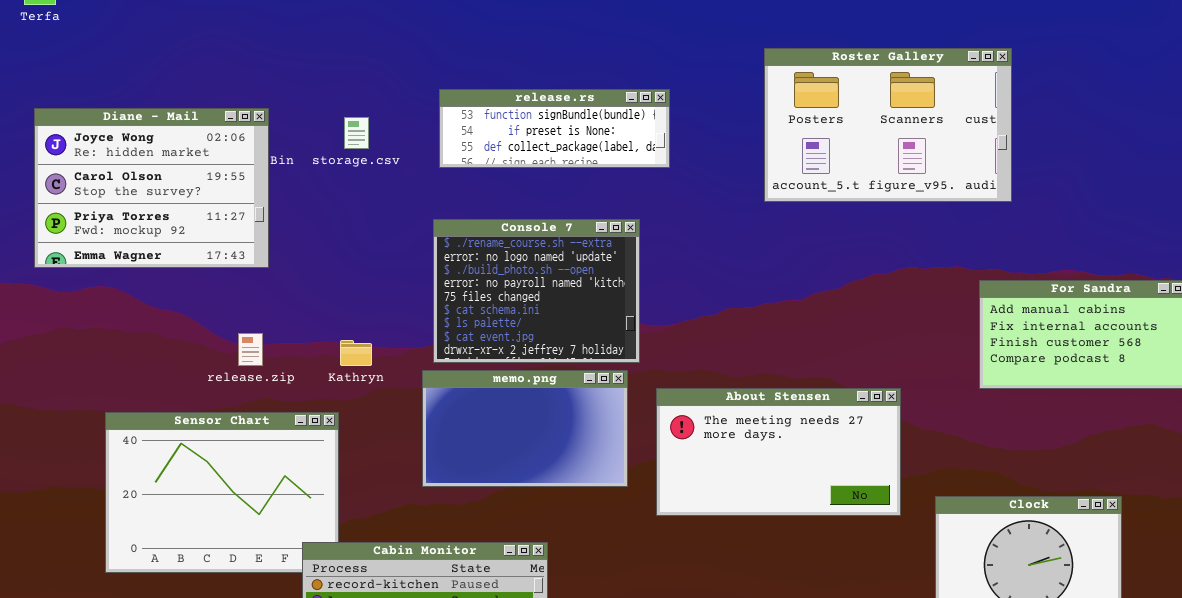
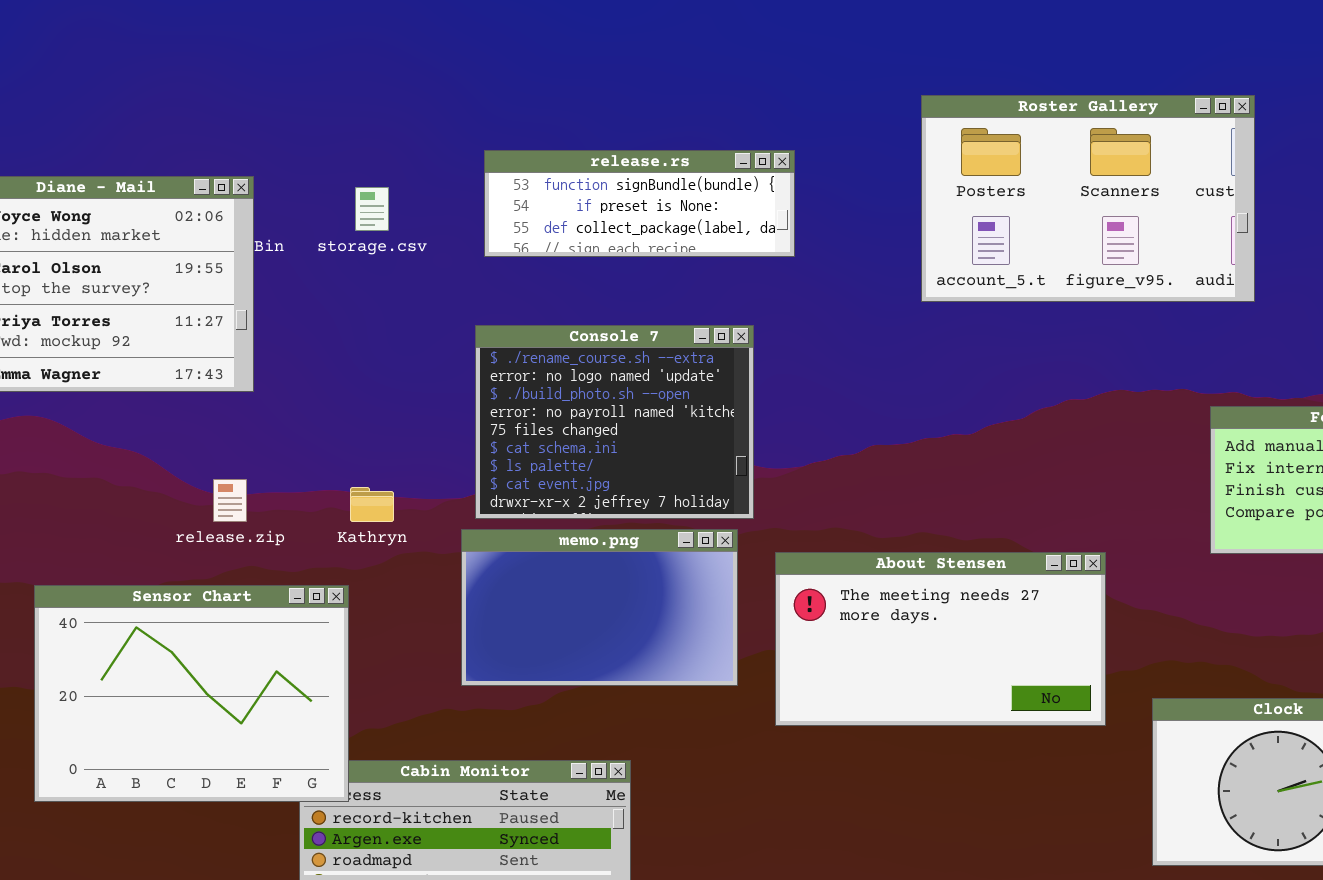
Sensor Chart: [105,412,339,573] -> [34,585,349,802], raised

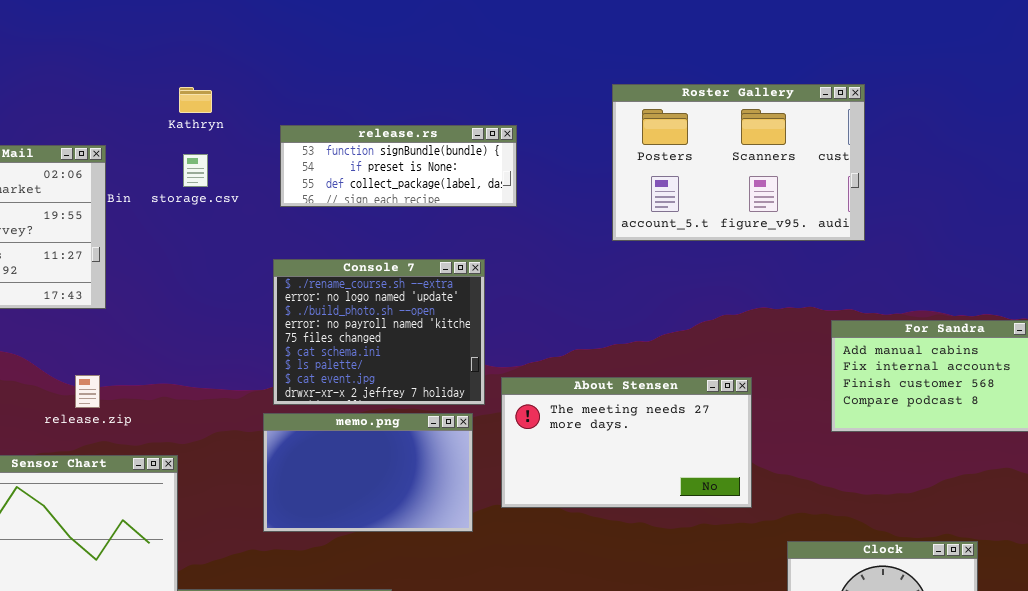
Kathryn: [350,487,394,522] -> [179,87,212,113], moved
About Stensen: [775,552,1106,726] -> [501,377,752,508], moved

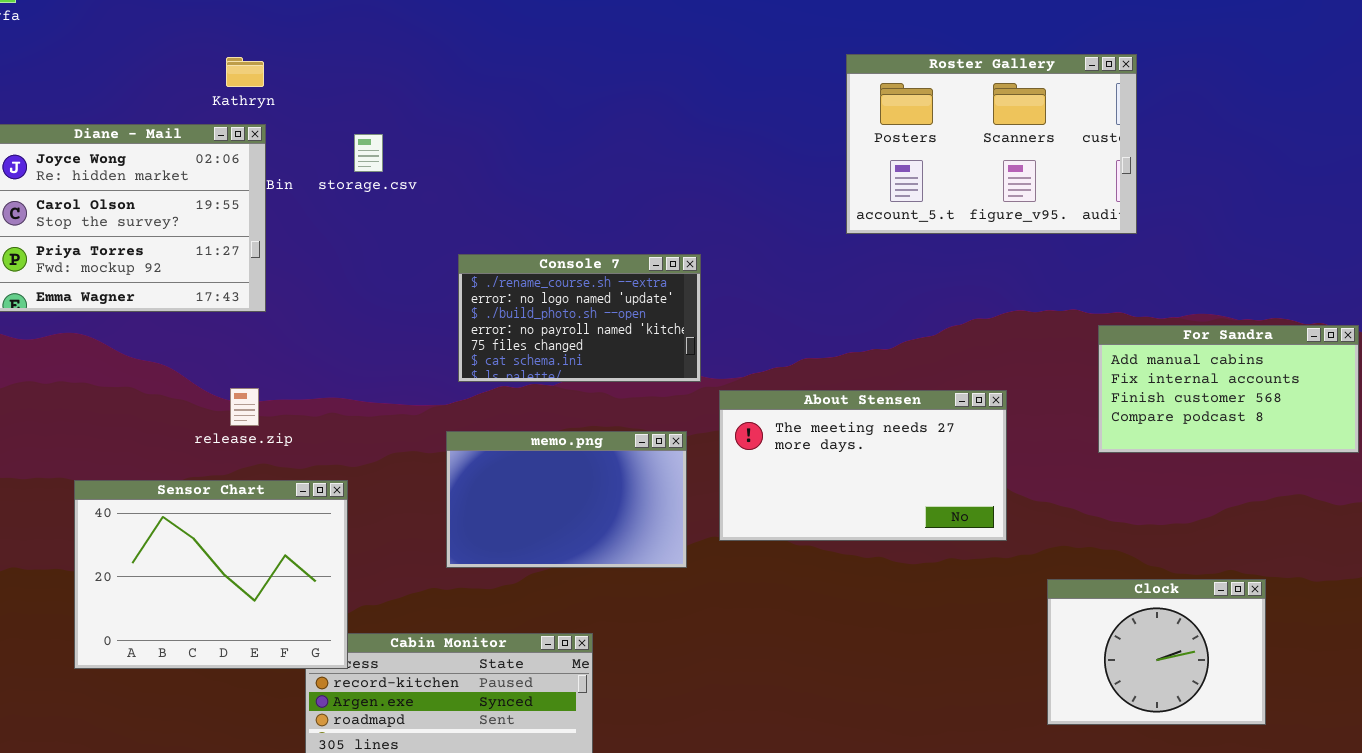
Kathryn: [179,87,212,113] -> [226,57,264,87], moved
release.rs: [280,125,517,207] -> none, closed
Console 7: [273,259,485,405] -> [458,254,701,382], resized

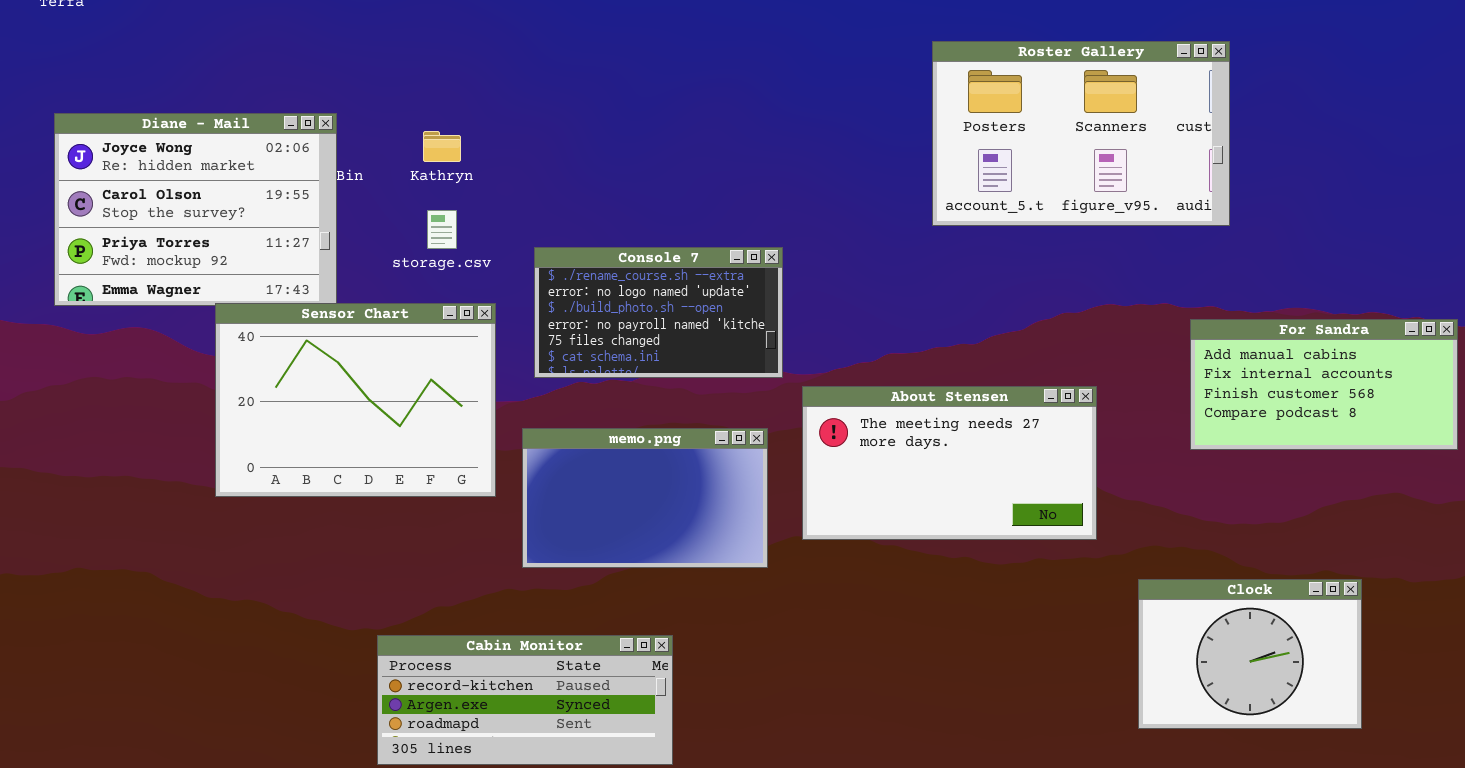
Kathryn: [226,57,264,87] -> [423,131,461,162], moved
storage.csv: [354,134,383,172] -> [427,210,457,249], moved
Sensor Chart: [74,480,348,669] -> [215,303,496,497], moved

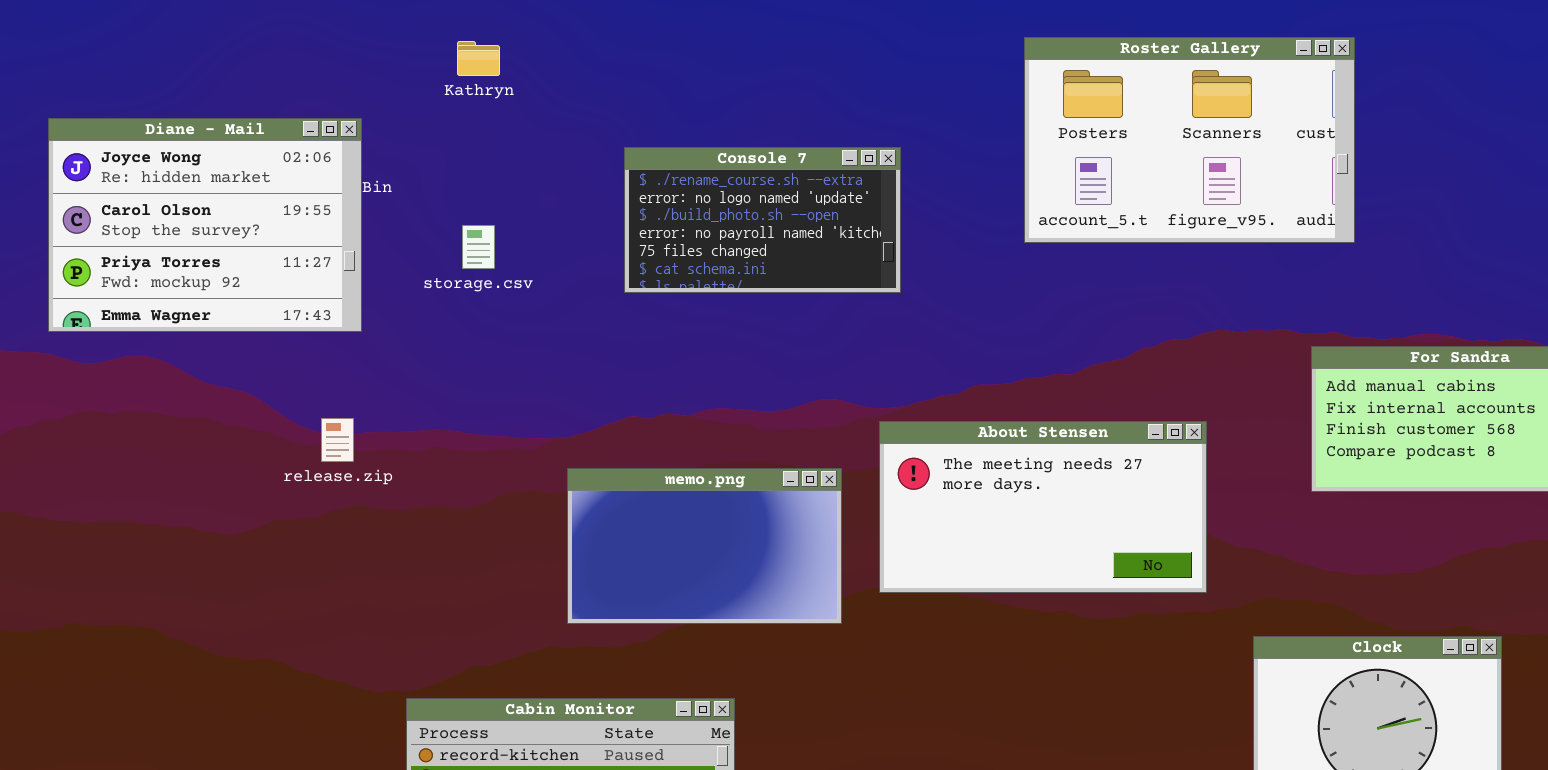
Kathryn: [423,131,461,162] -> [457,41,500,76], moved
Console 7: [534,247,783,378] -> [624,147,901,293], moved
Sensor Chart: [215,303,496,497] -> none, closed

